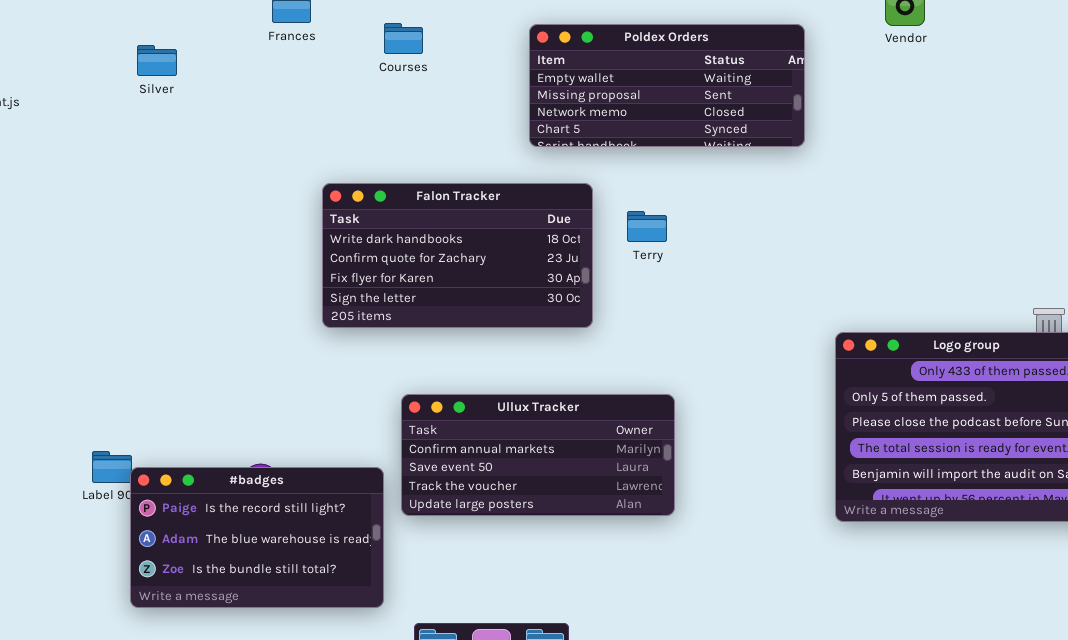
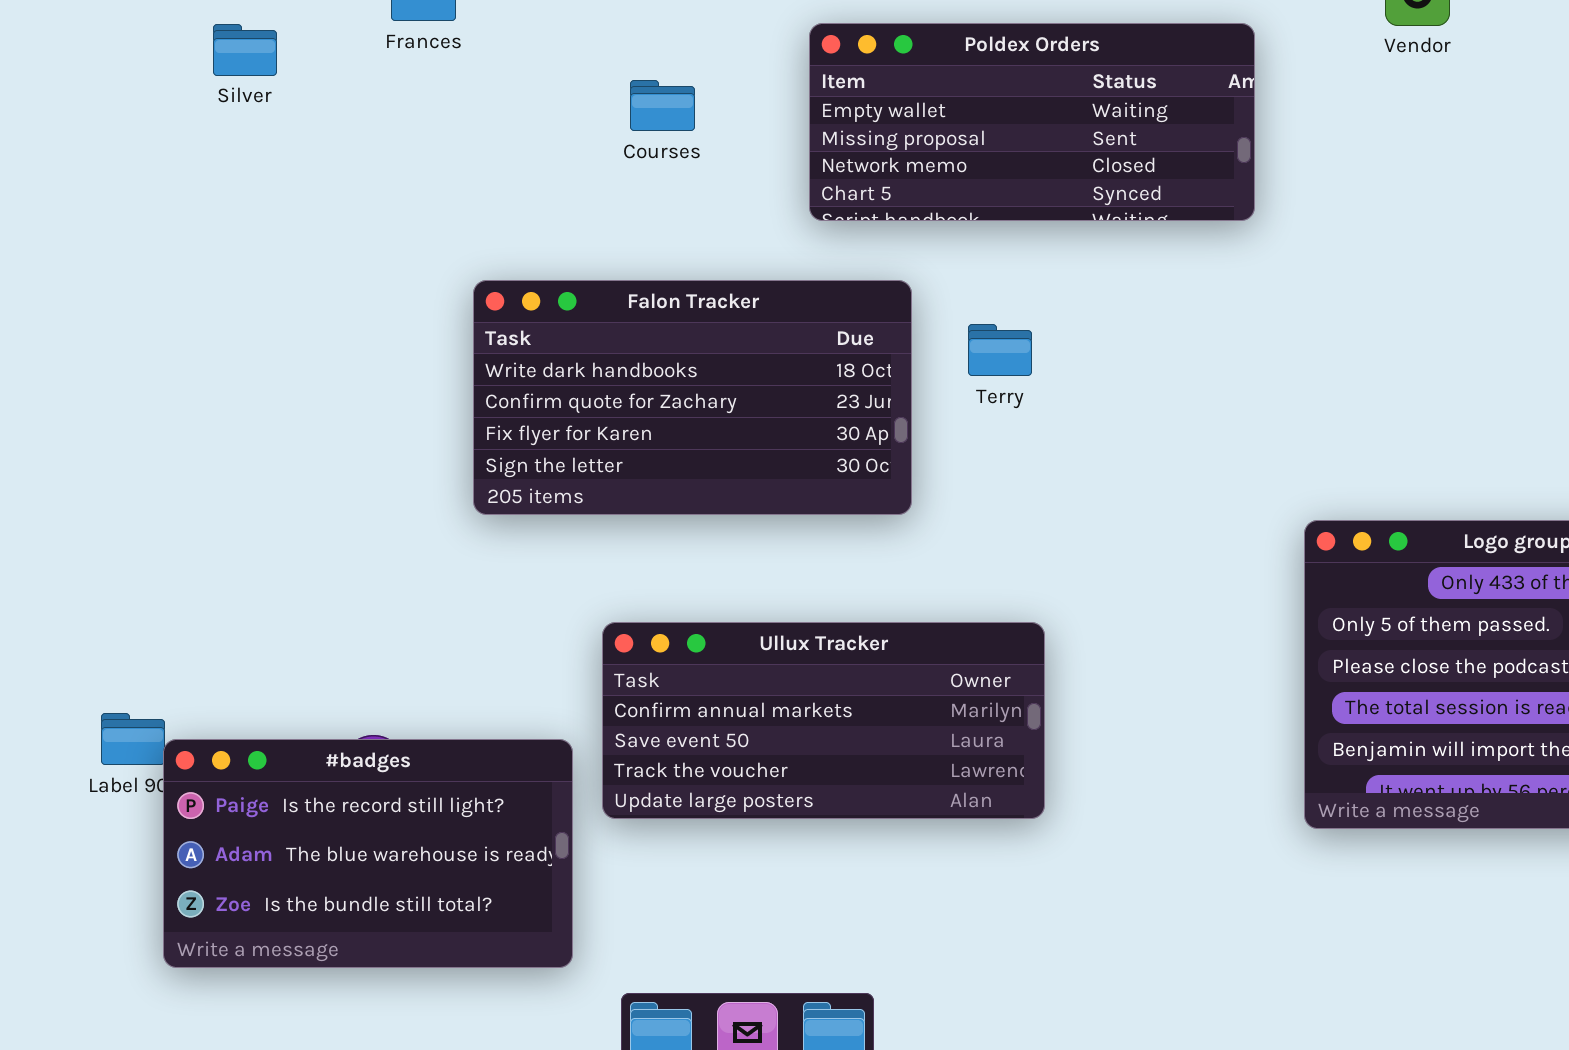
Courses: [384,23,423,54] -> [630,80,695,131], moved
Silver: [137,45,177,76] -> [213,24,277,76], moved

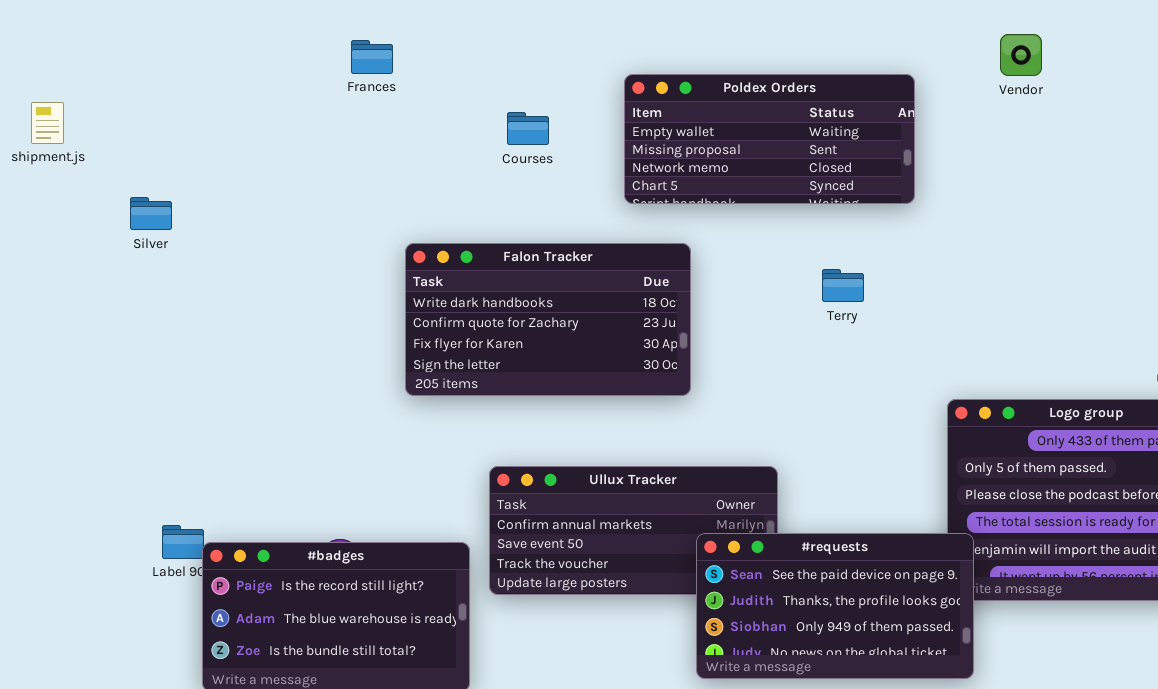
Silver: [213,24,277,76] -> [130,197,172,230], moved
Terry: [968,324,1032,376] -> [822,269,864,302], moved
#requests: none -> [696,533,974,679], opened

